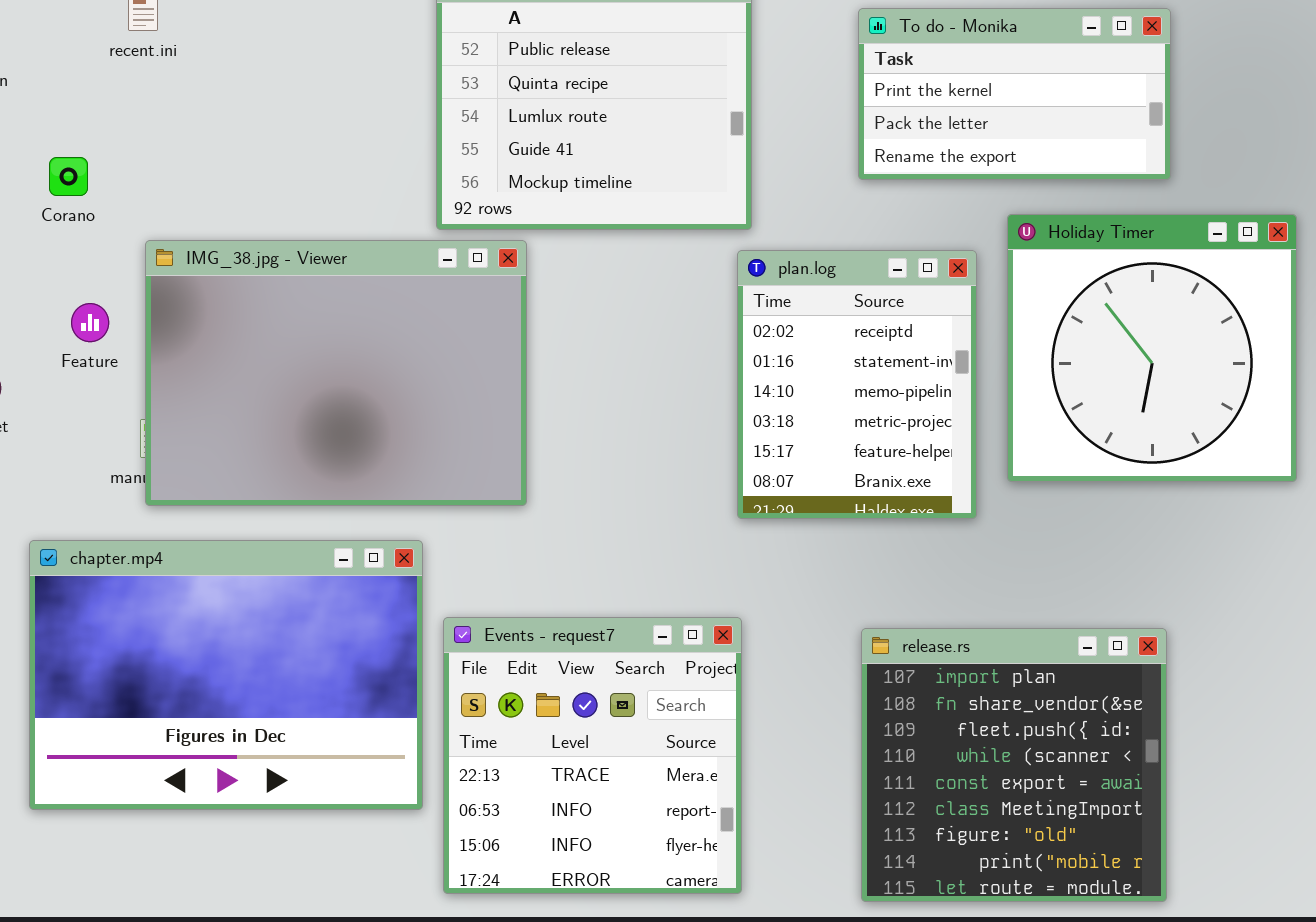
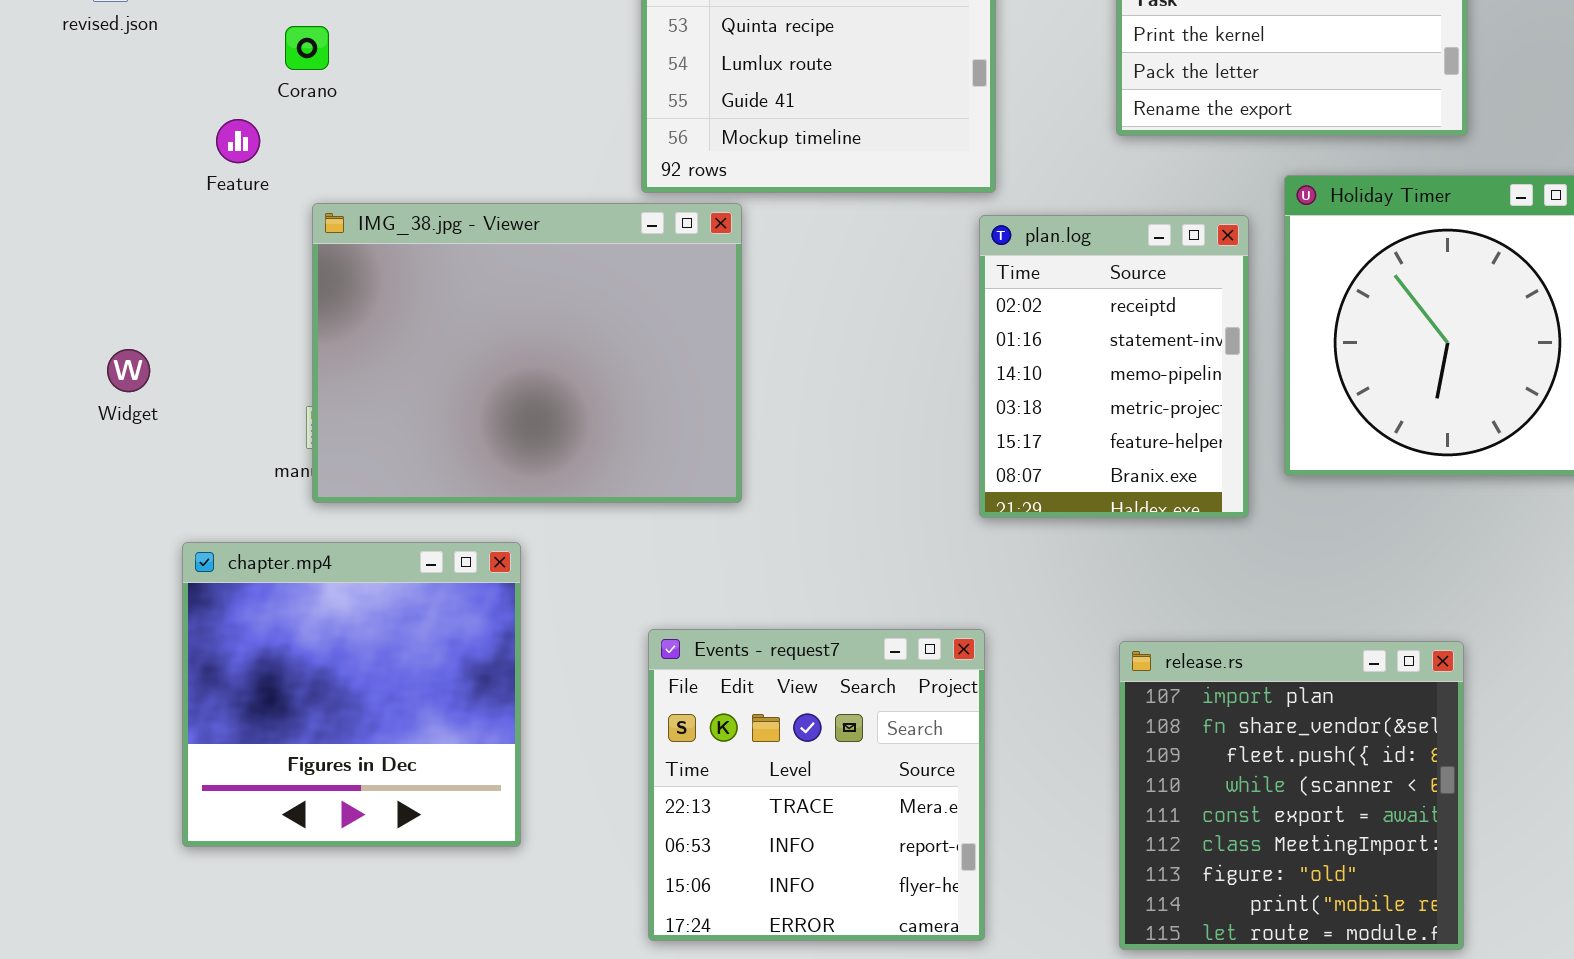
Corano: [49,157,88,196] -> [285,26,329,70], moved
Feature: [71,303,109,342] -> [216,119,260,163], moved
chapter.mp4: [29,540,423,810] -> [182,542,521,847], resized

